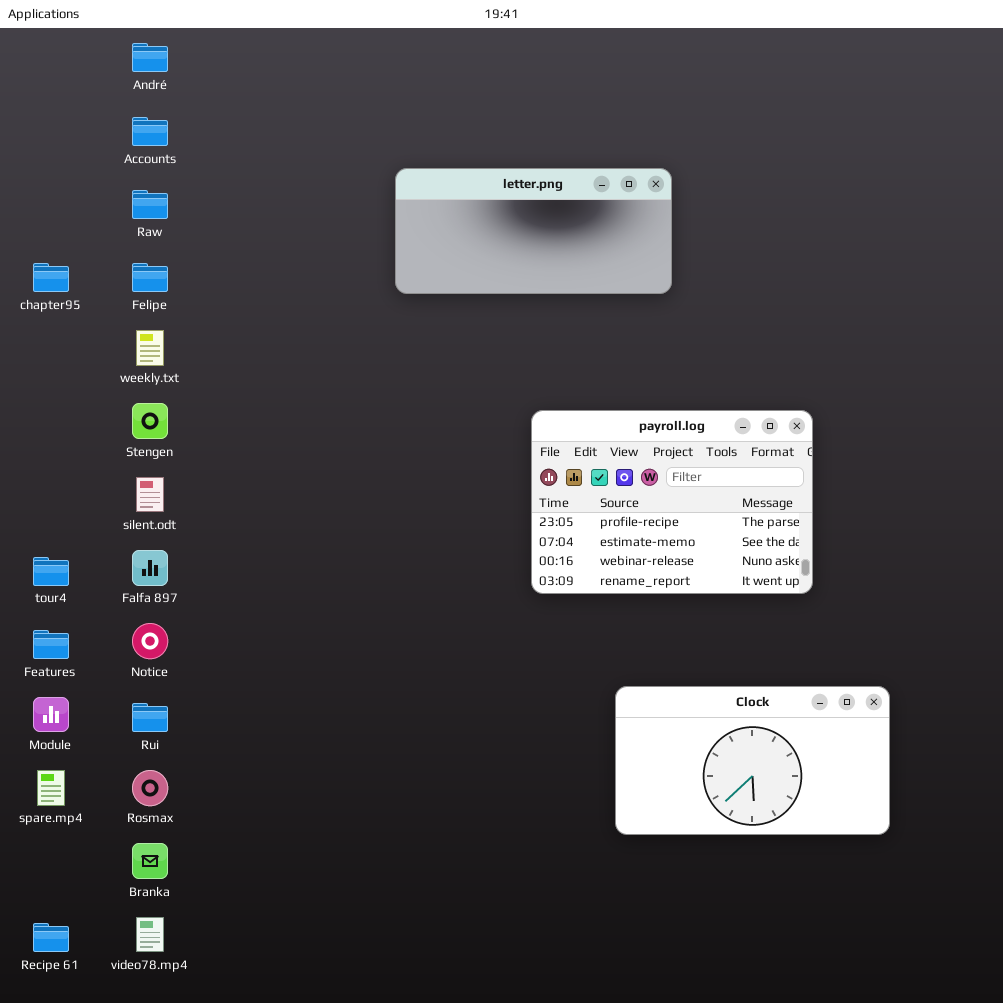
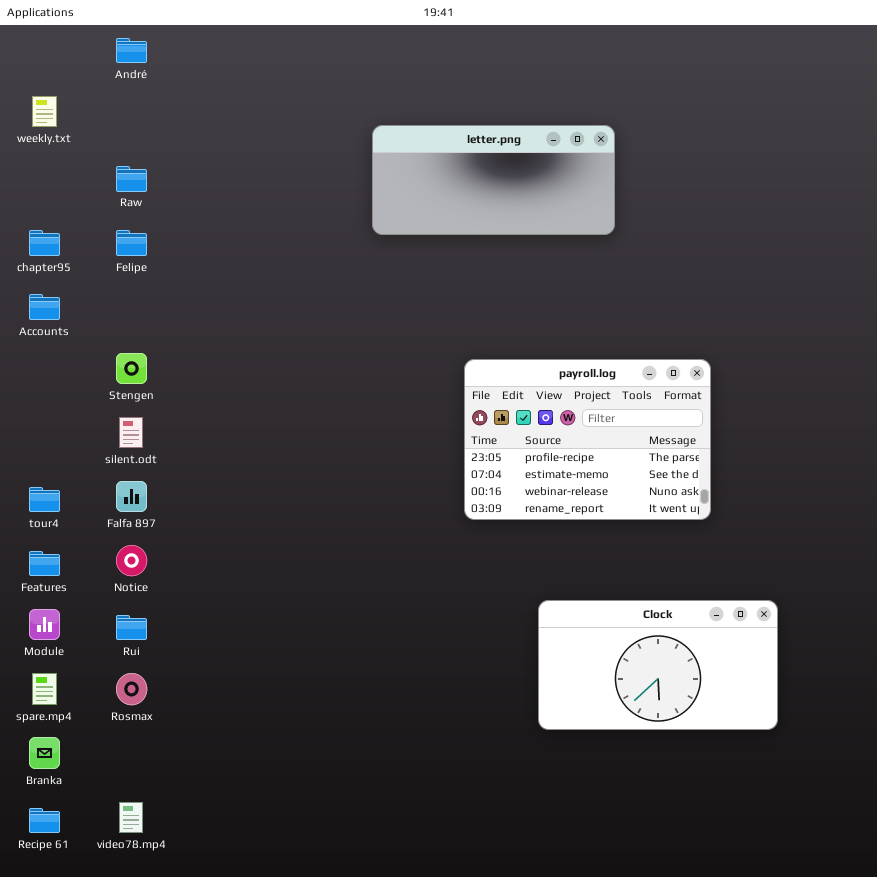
Accounts: [132,117,168,146] -> [29,294,60,320], moved
letter.png: [395,168,672,294] -> [372,125,615,235], moved
weekly.txt: [136,330,164,366] -> [32,96,57,127], moved
Branka: [132,843,168,879] -> [29,737,60,769], moved

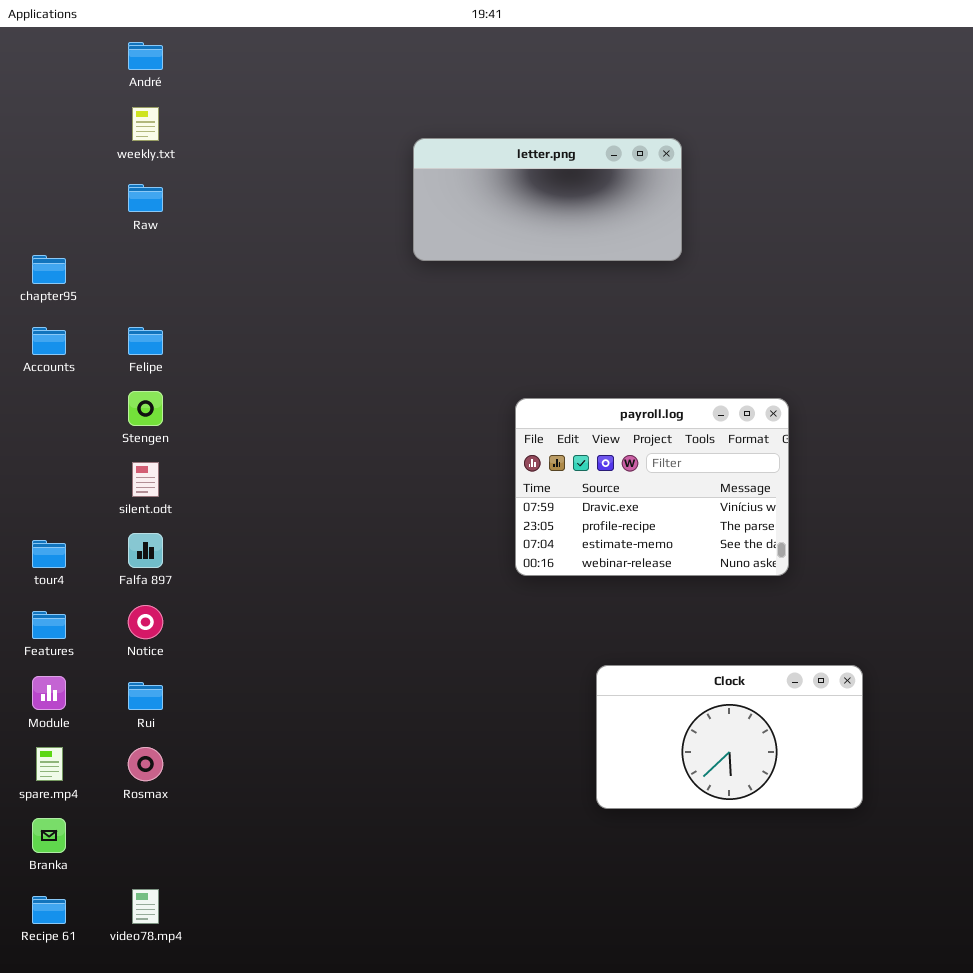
weekly.txt: [32,96,57,127] -> [132,107,159,141], moved
Felipe: [116,230,147,256] -> [128,327,163,355], moved
payroll.log: [464,359,711,520] -> [515,398,789,576], scrolled up 1 row

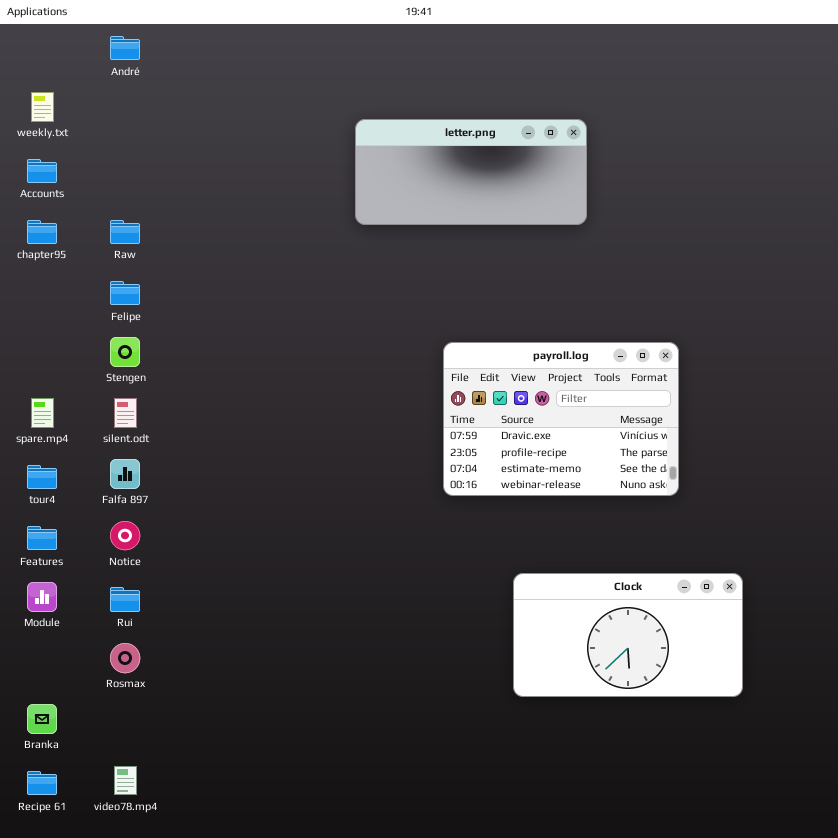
weekly.txt: [132,107,159,141] -> [31,92,54,122], moved
Raw: [128,184,163,212] -> [110,220,140,244], moved
Accounts: [32,327,66,355] -> [27,159,57,183], moved
spare.mp4: [36,747,63,781] -> [31,398,54,428], moved

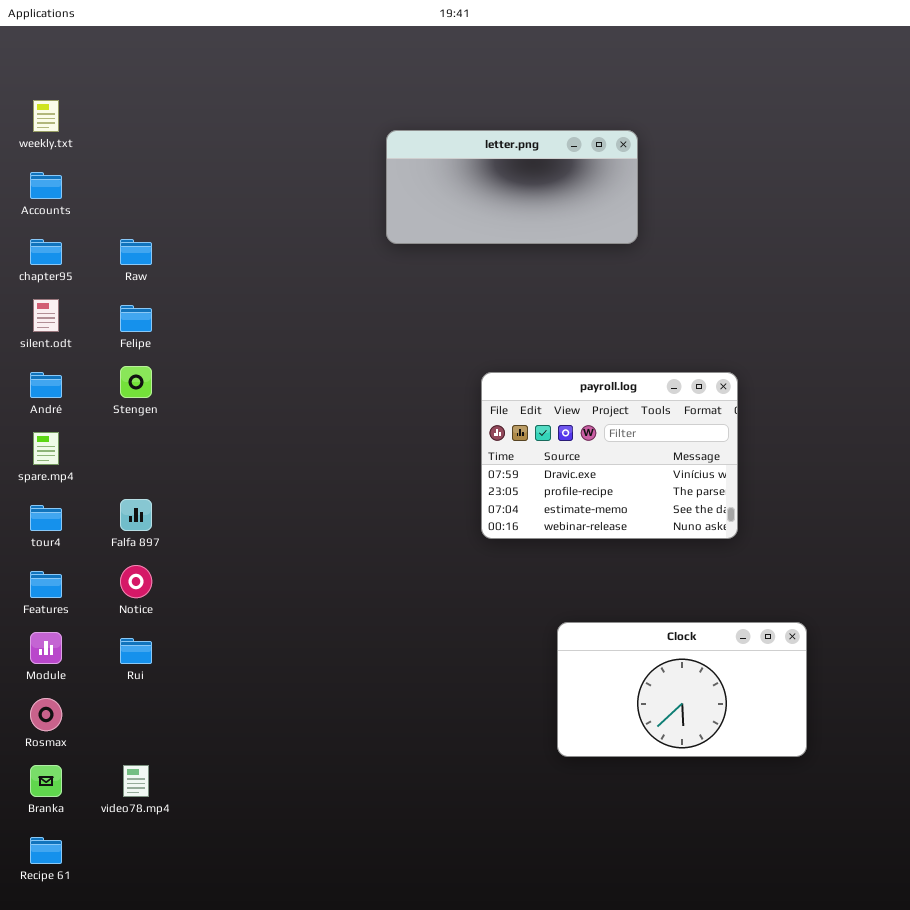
André: [110,36,140,60] -> [30,372,62,398], moved
silent.odt: [114,398,137,428] -> [33,299,59,332], moved
Rosmax: [110,643,140,673] -> [30,698,62,731], moved
video78.mp4: [114,766,137,795] -> [123,765,149,797], moved

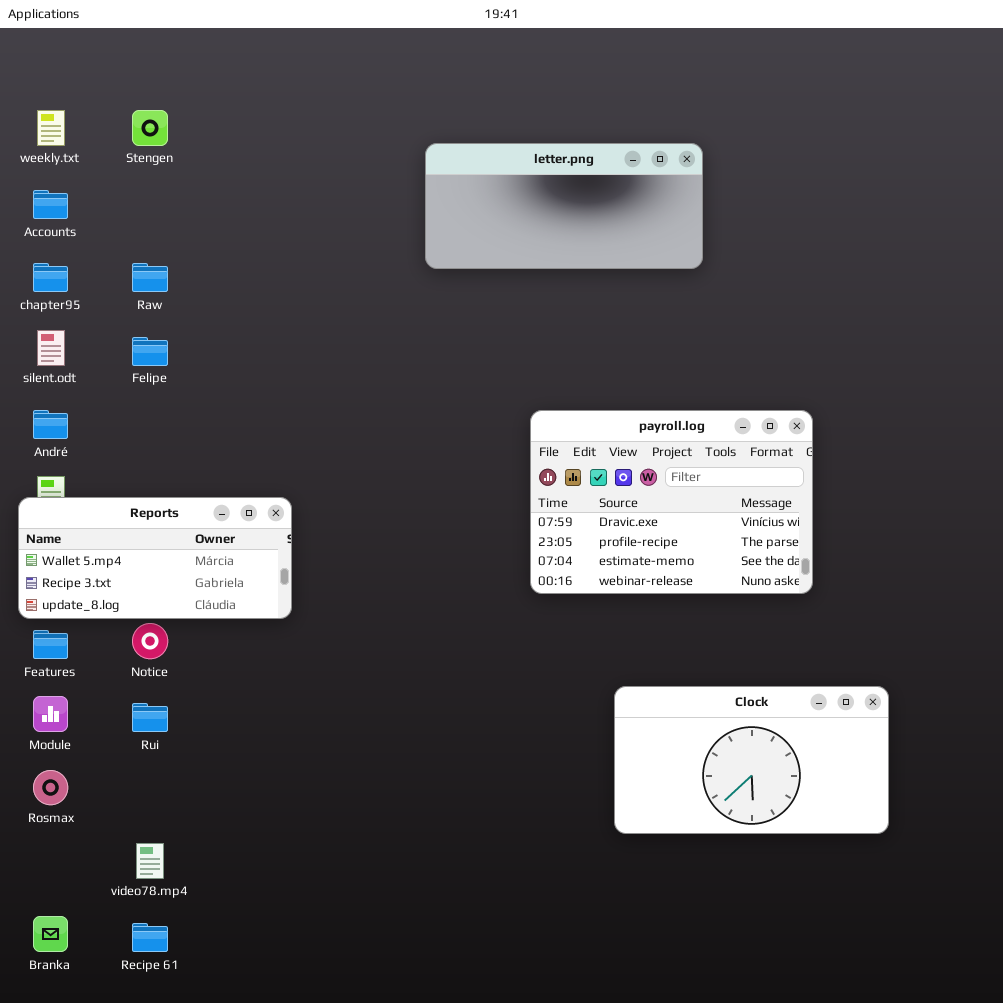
Stengen: [120,366,152,398] -> [132,110,168,146], moved
Reports: none -> [18,497,292,619], opened
Branka: [30,765,62,797] -> [33,916,68,952], moved
Recipe 61: [30,837,62,864] -> [132,923,168,952], moved

